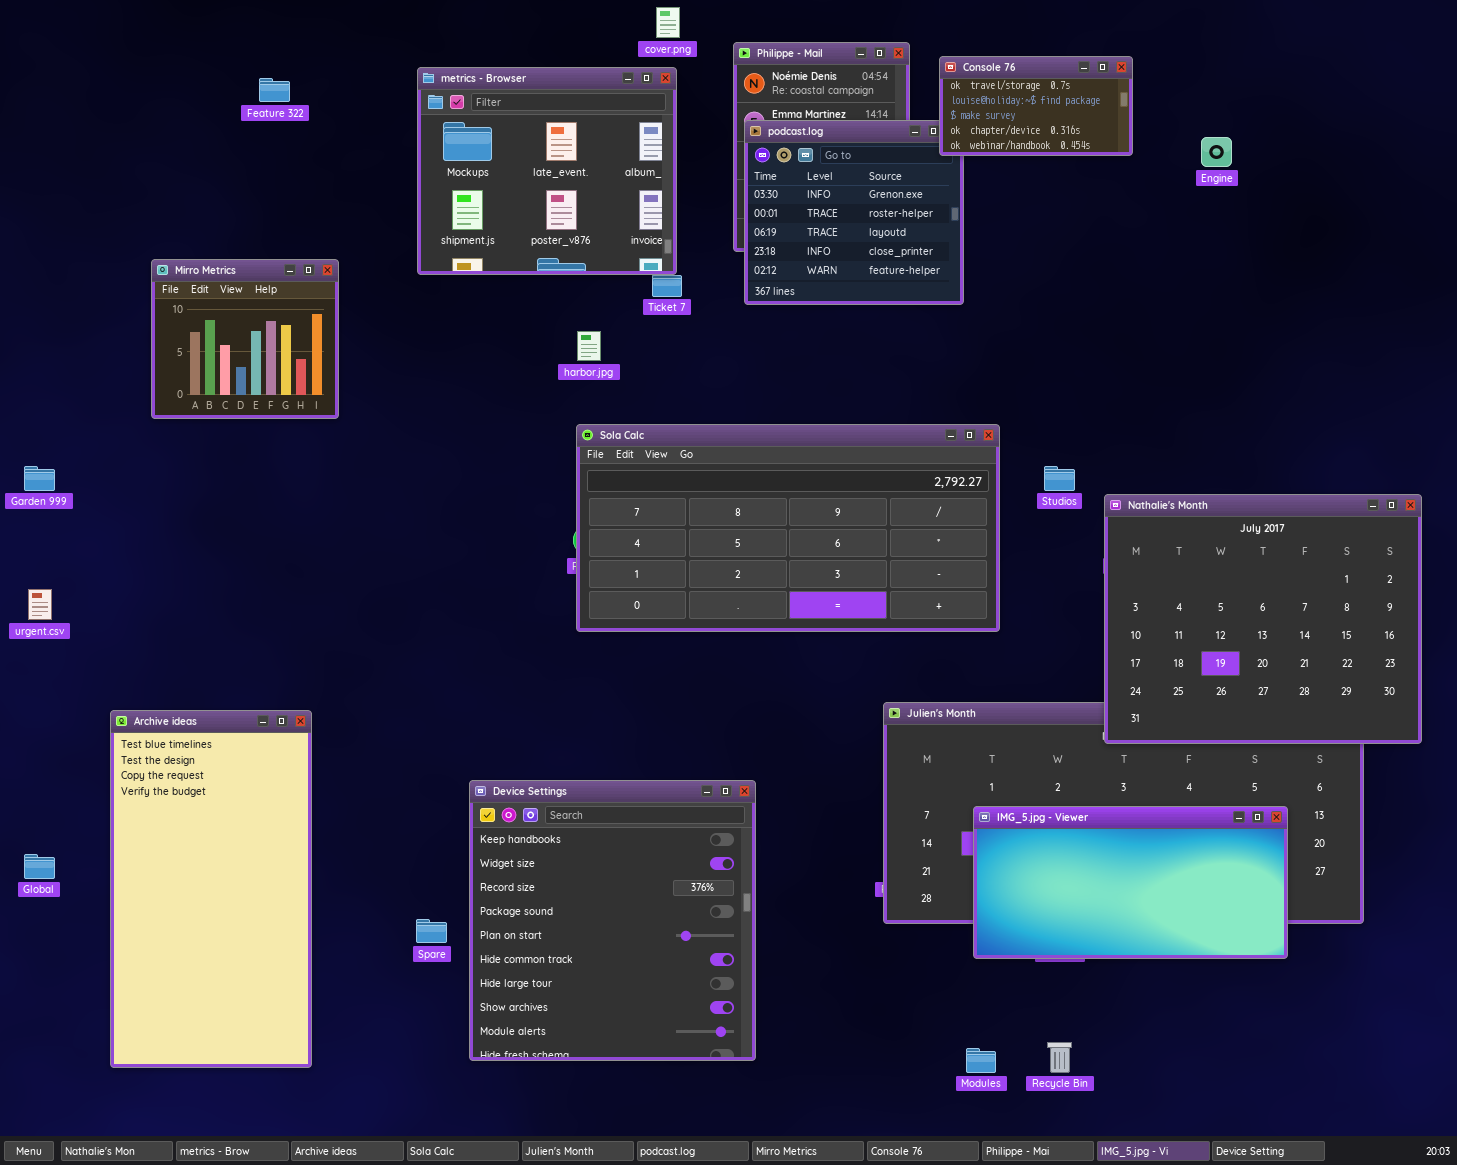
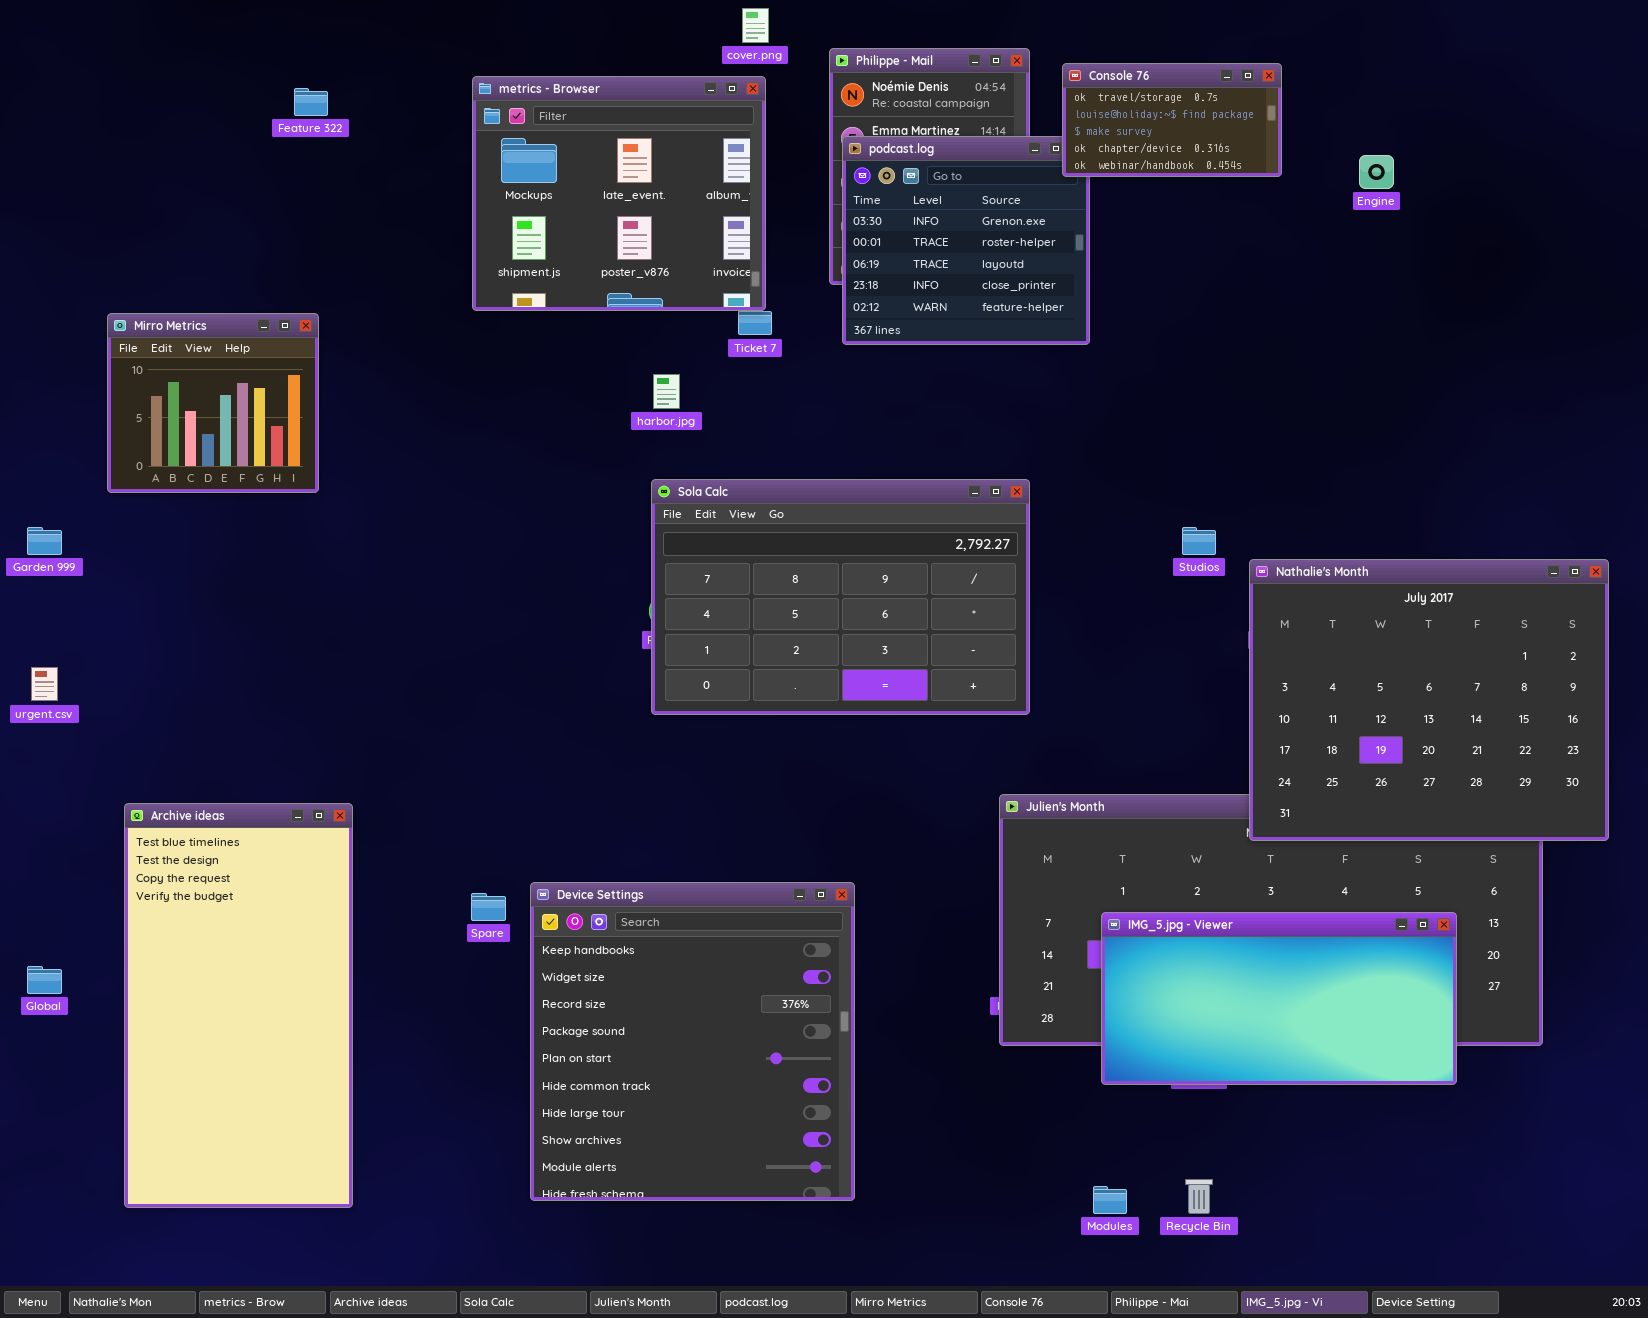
Mirro Metrics: [151,259,339,419] -> [107,313,319,493], moved
Sola Calc: [576,424,1000,632] -> [651,479,1030,715], resized
Spare: [416,919,447,943] -> [471,893,506,921], moved

